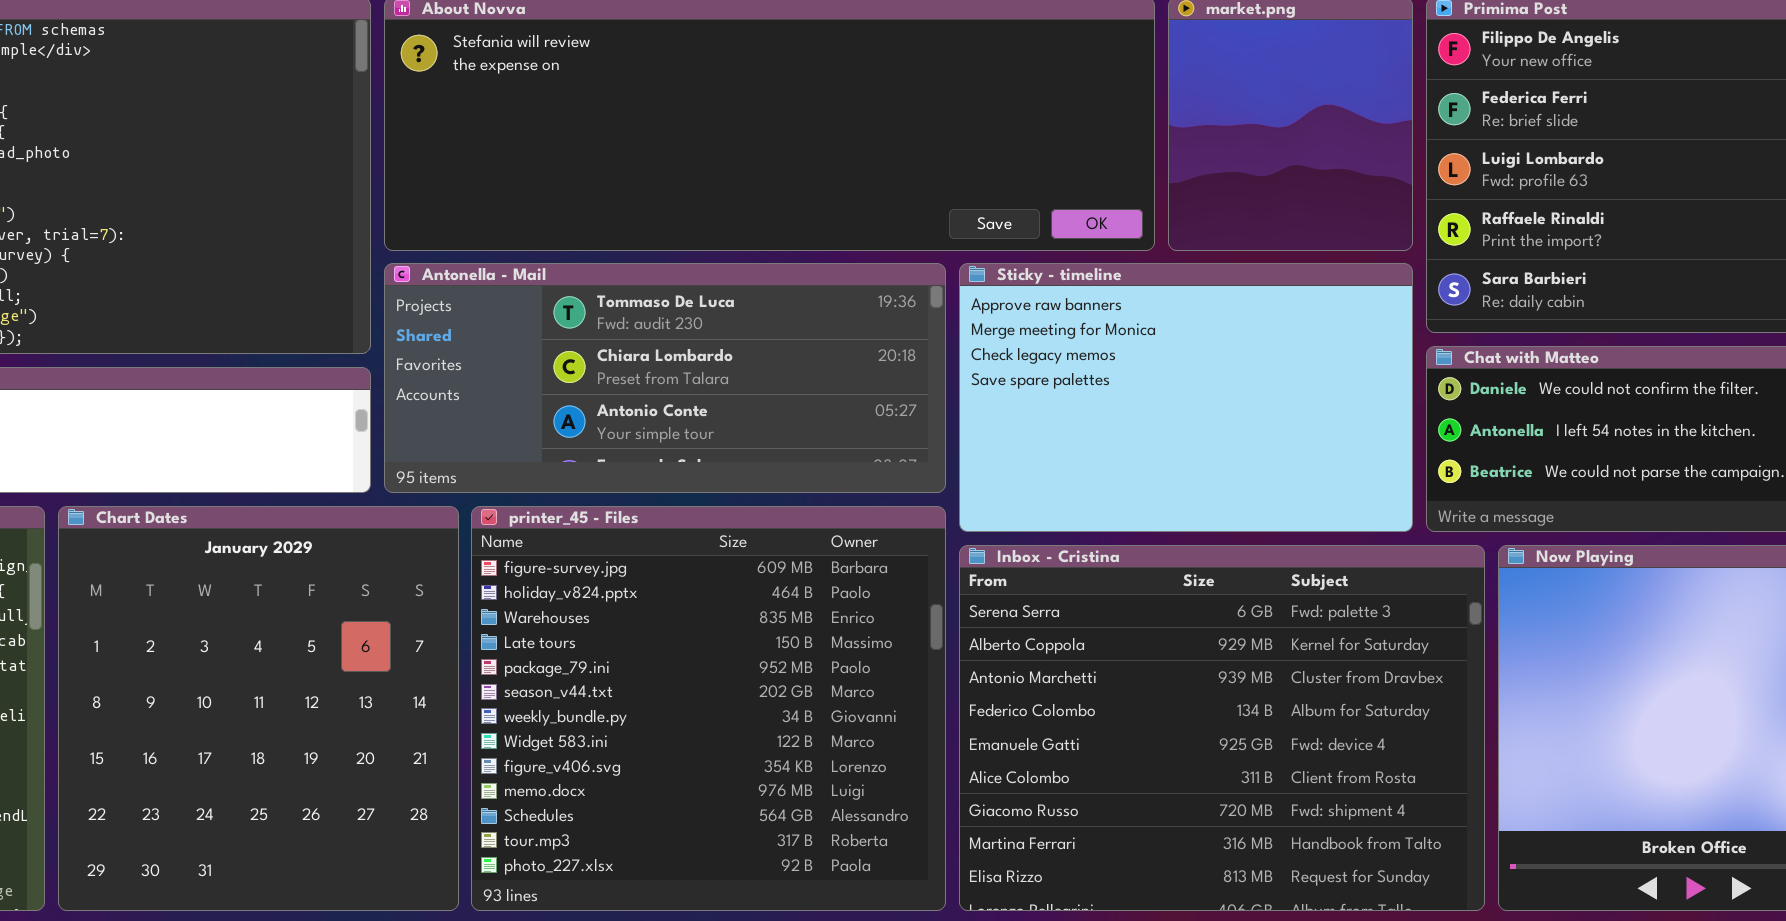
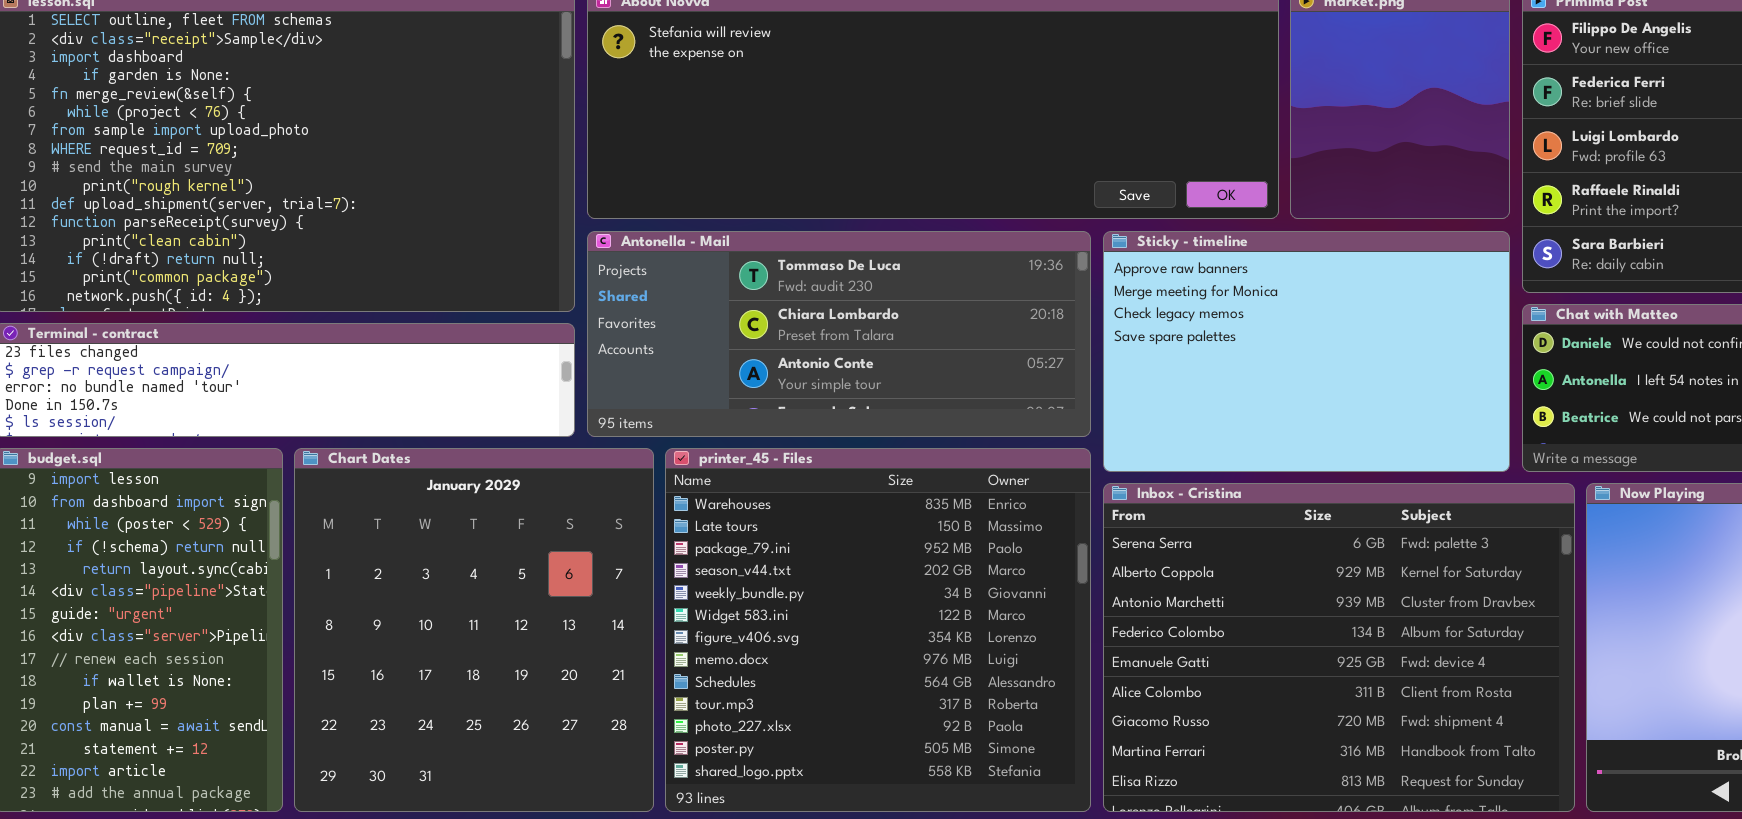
printer_45 - Files: [471,506,946,911] -> [665,448,1091,812], scrolled down 2 rows

